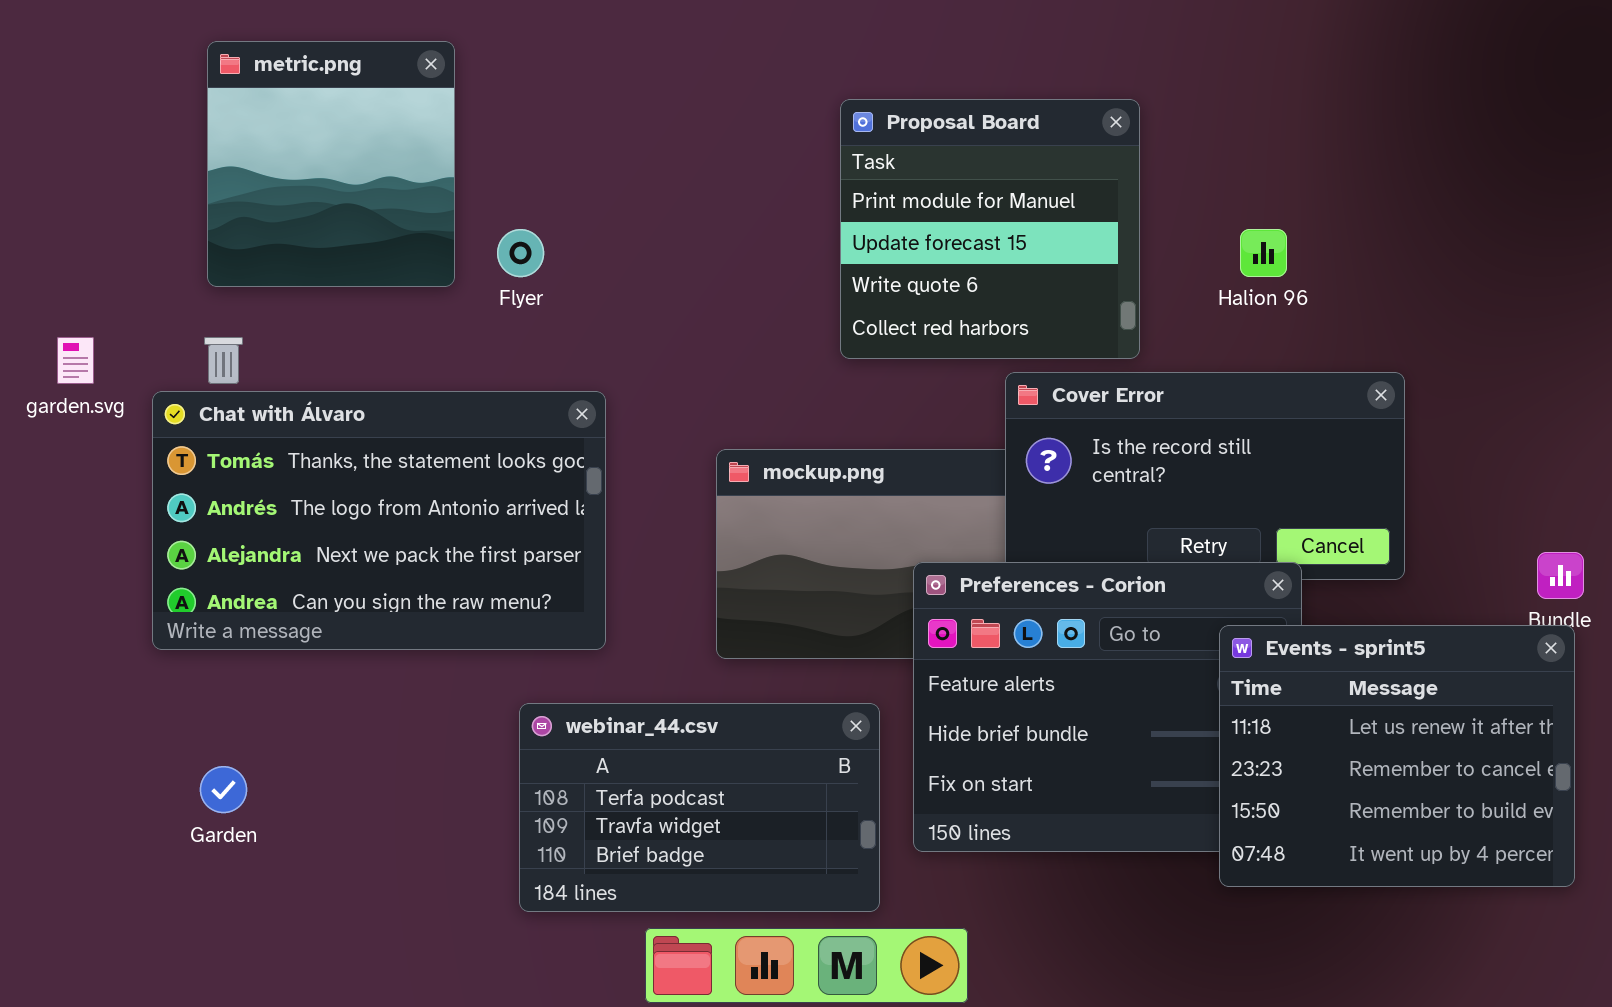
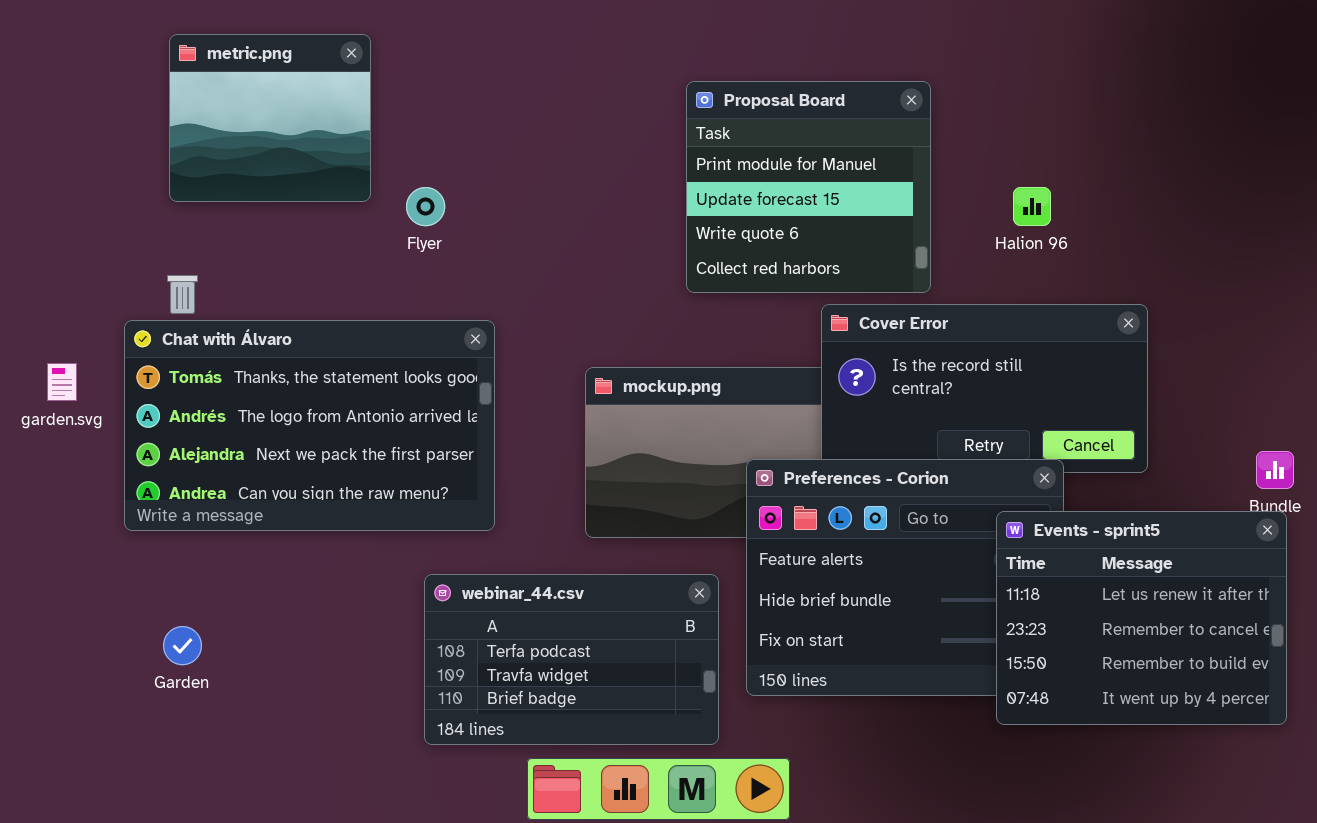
metric.png: [207,41,455,287] -> [169,34,371,202], resized
garden.svg: [57,337,94,384] -> [47,363,77,401], moved

